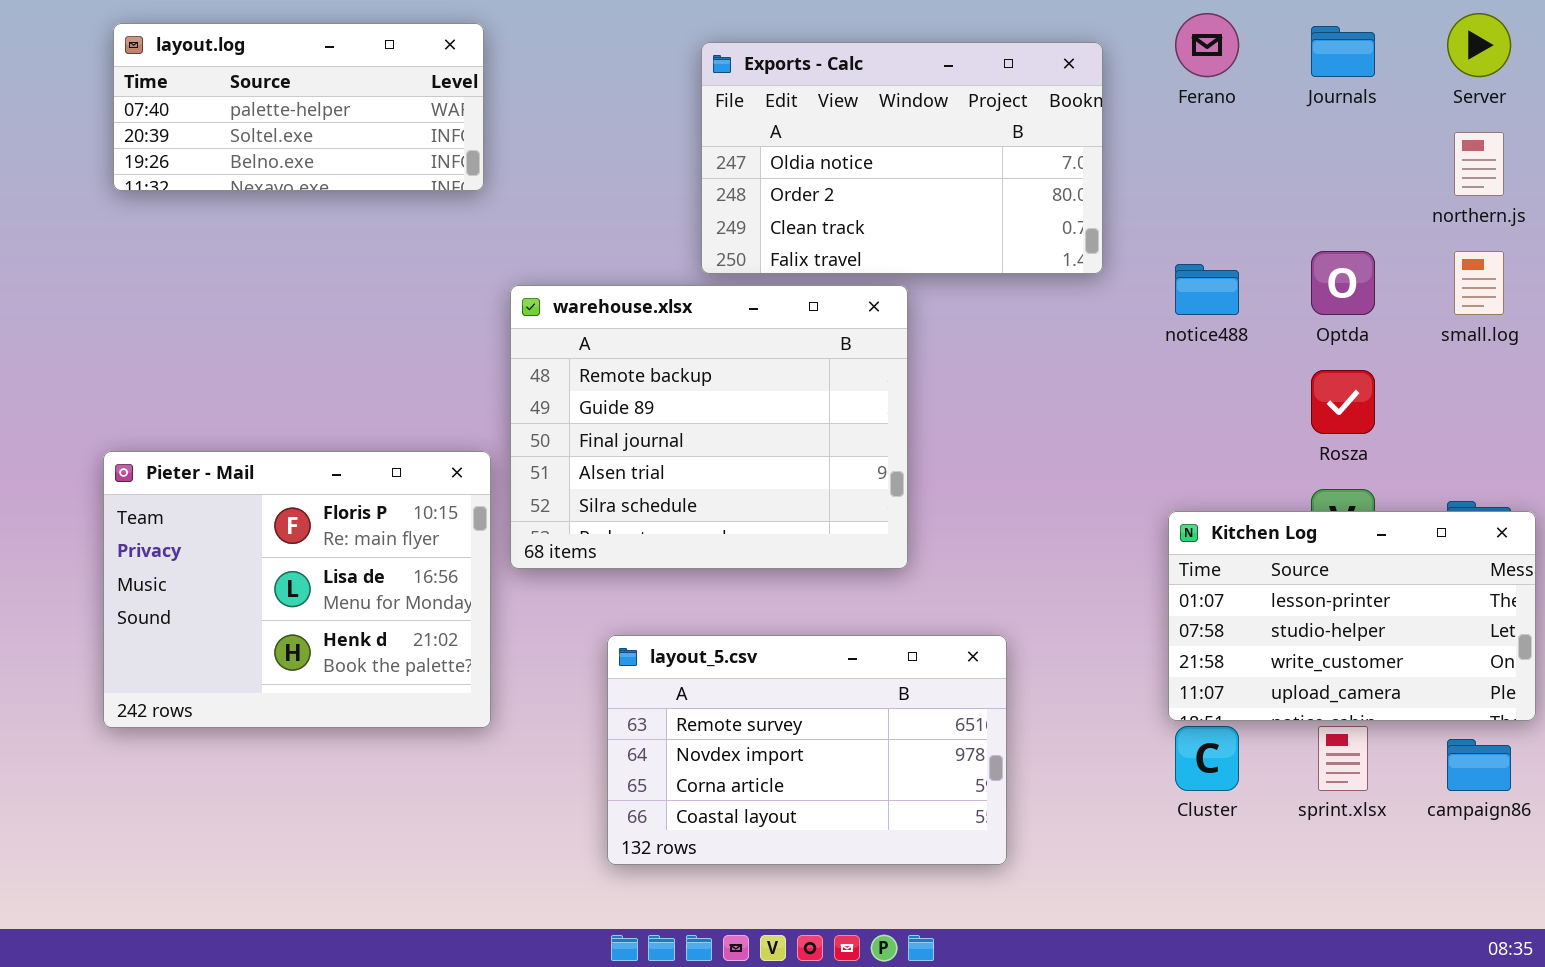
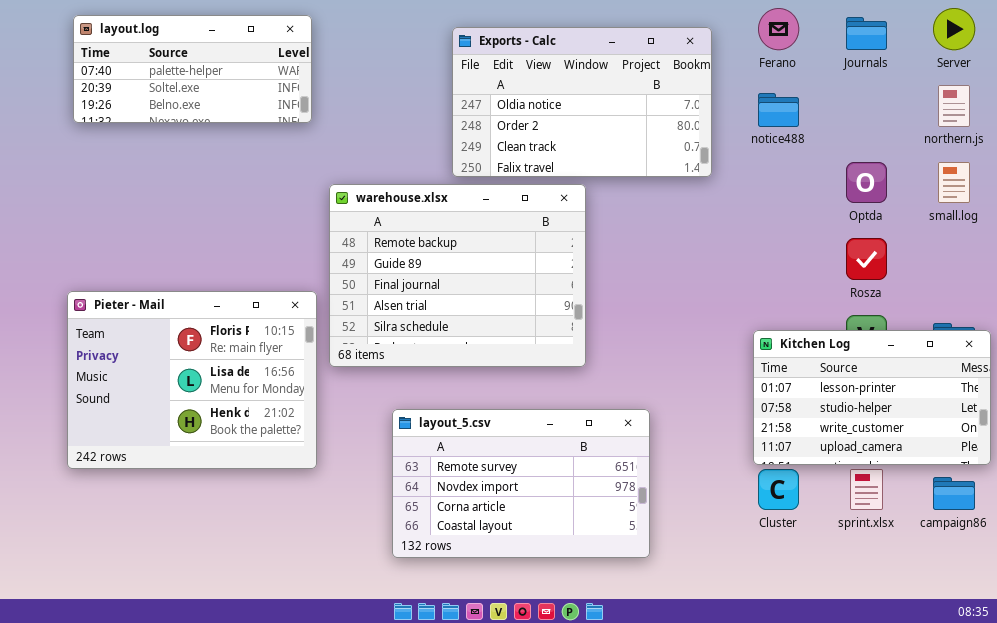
notice488: [1175,264,1239,315] -> [758,93,799,127], moved

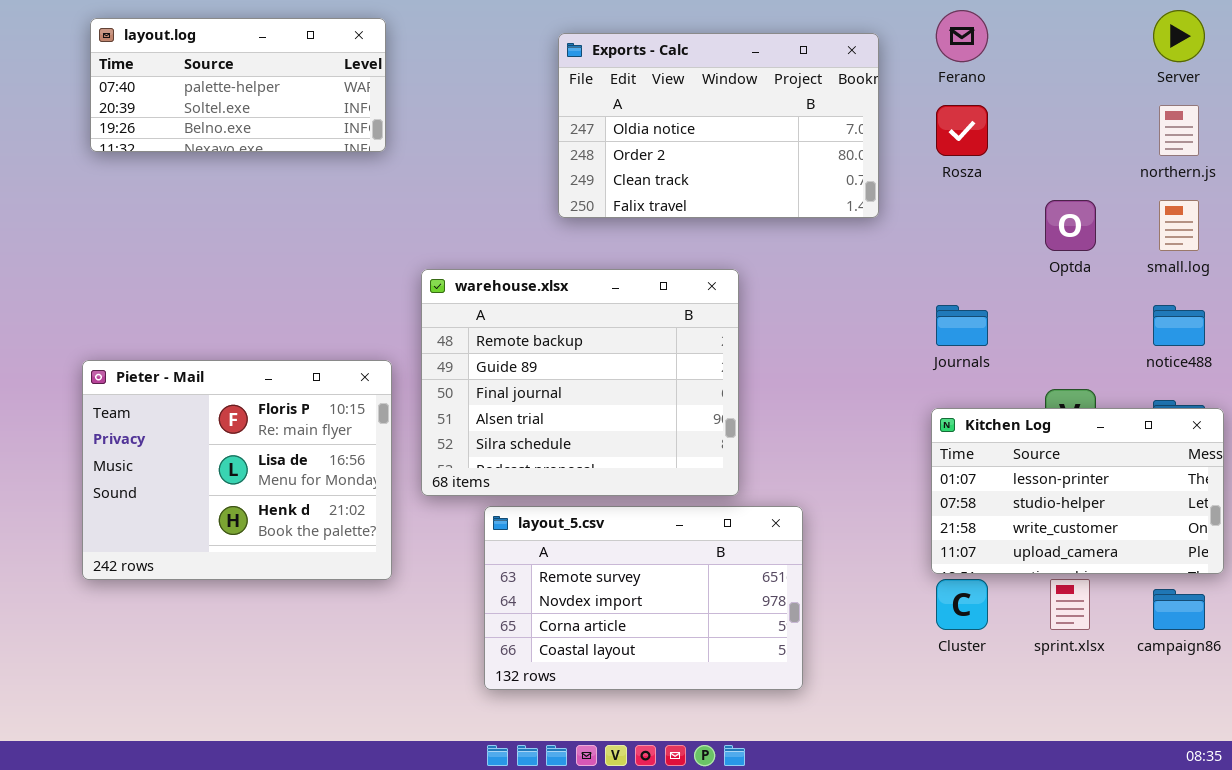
Journals: [846,17,887,50] -> [936,305,988,346], moved
notice488: [758,93,799,127] -> [1153,305,1205,346], moved
warehouse.xlsx: [329,184,586,367] -> [421,269,739,496], moved
Rosza: [846,238,887,280] -> [936,105,988,156], moved

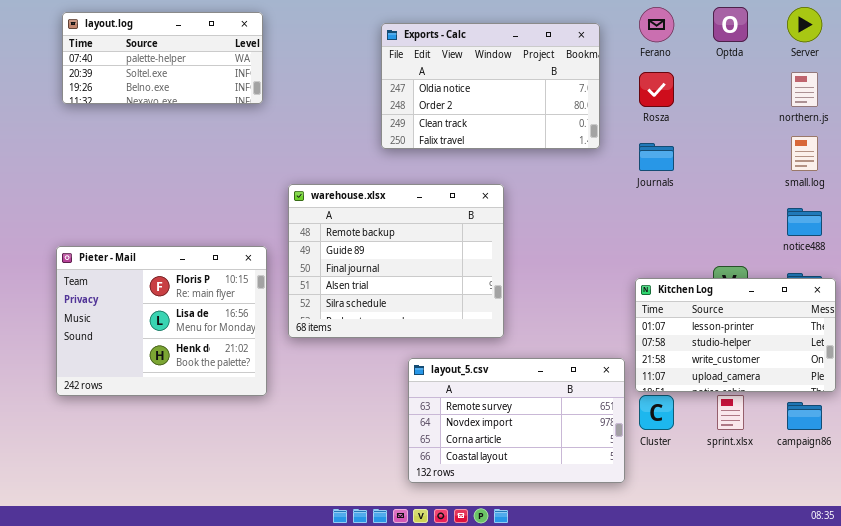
Optda: [1045,200,1096,251] -> [713,7,748,42], moved
Journals: [936,305,988,346] -> [639,143,674,171], moved
layout_5.csv: [484,506,803,690] -> [408,358,625,483], moved

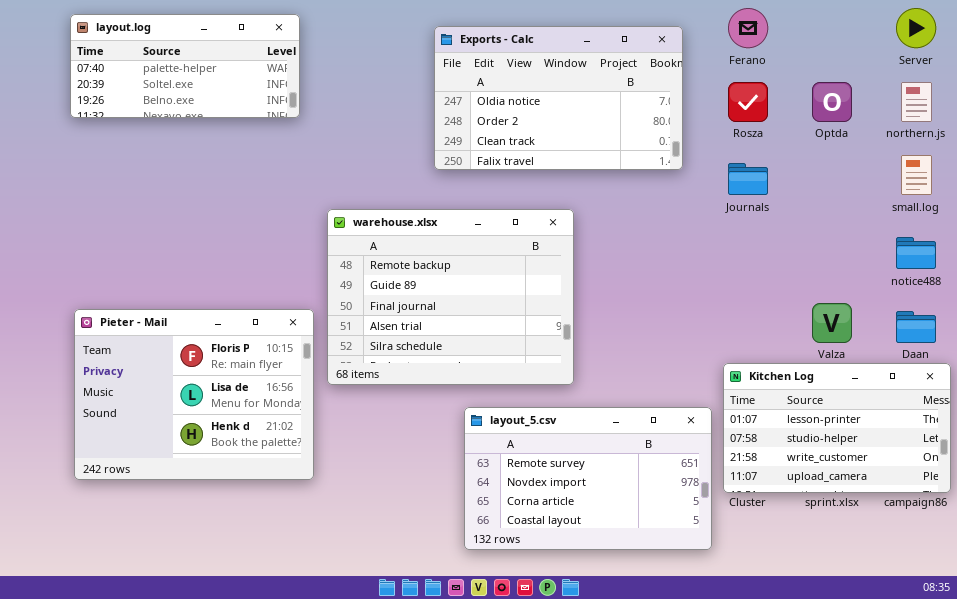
Optda: [713,7,748,42] -> [812,82,852,122], moved
Pieter - Mail: [56,246,267,396] -> [74,309,314,480], moved
Kitchen Log: [635,278,836,392] -> [723,363,951,493], moved

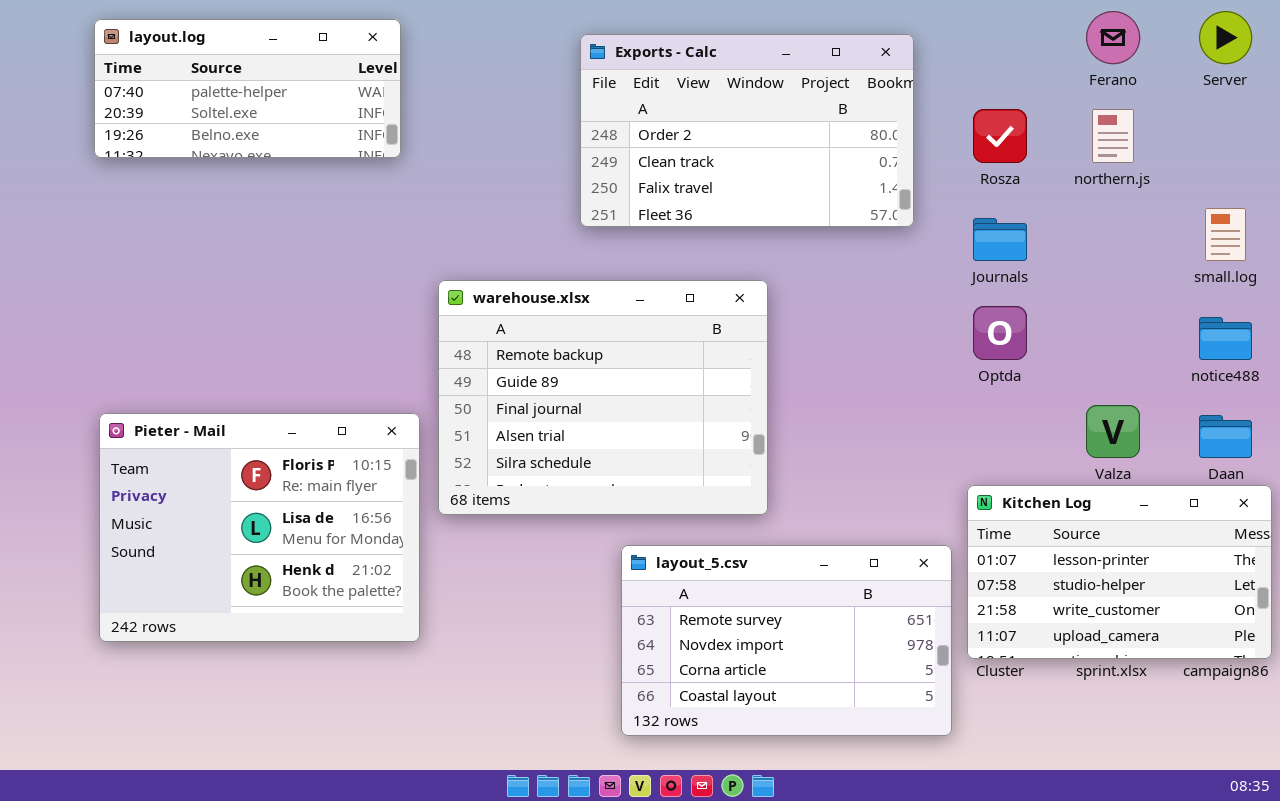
Ferano: [728,8,768,48] -> [1086,11,1140,64], moved
Exports - Calc: [434,26,683,170] -> [580,34,914,227], scrolled down 1 row
Optda: [812,82,852,122] -> [973,306,1027,360], moved
northern.js: [901,82,932,122] -> [1092,109,1134,163], moved

